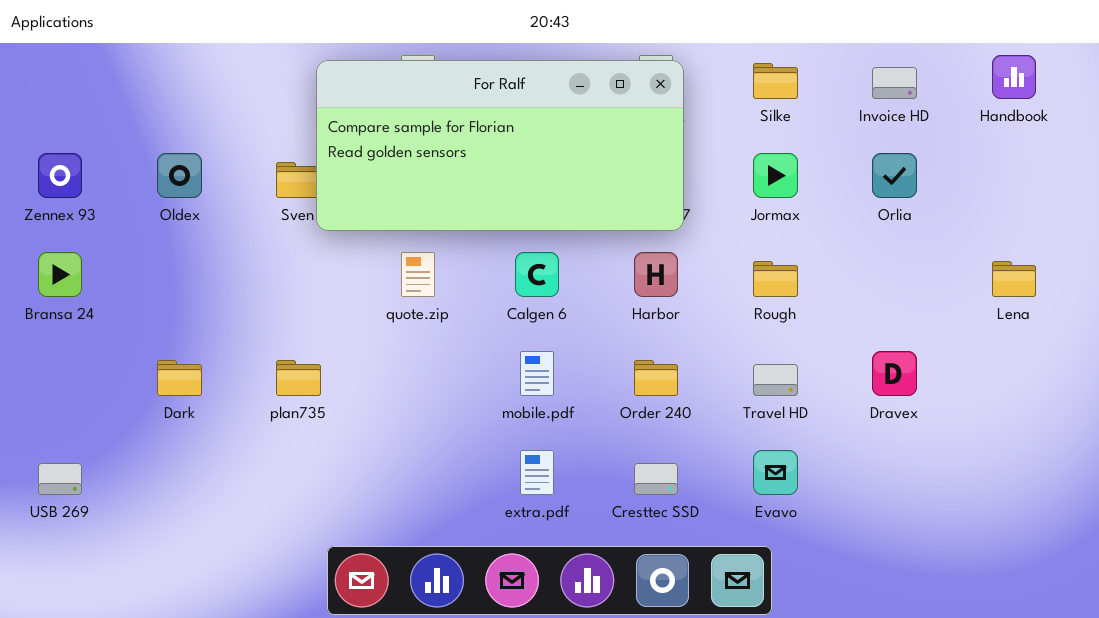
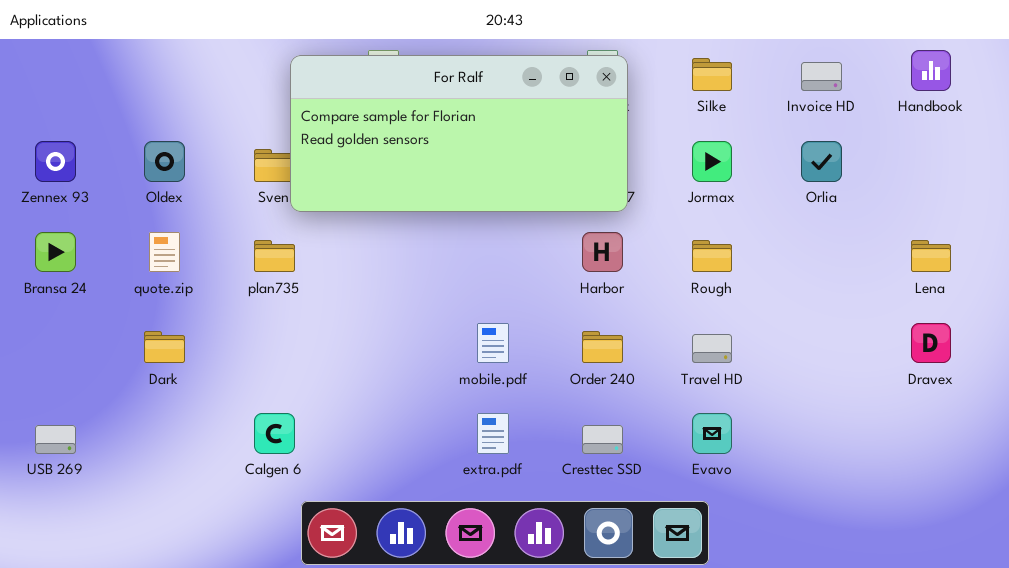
quote.zip: [401,252,435,297] -> [149,232,180,272], moved
Calgen 6: [515,252,559,297] -> [254,413,295,454], moved
Dravex: [872,351,917,396] -> [911,323,951,363], moved
plan735: [276,360,321,396] -> [254,240,295,272], moved

